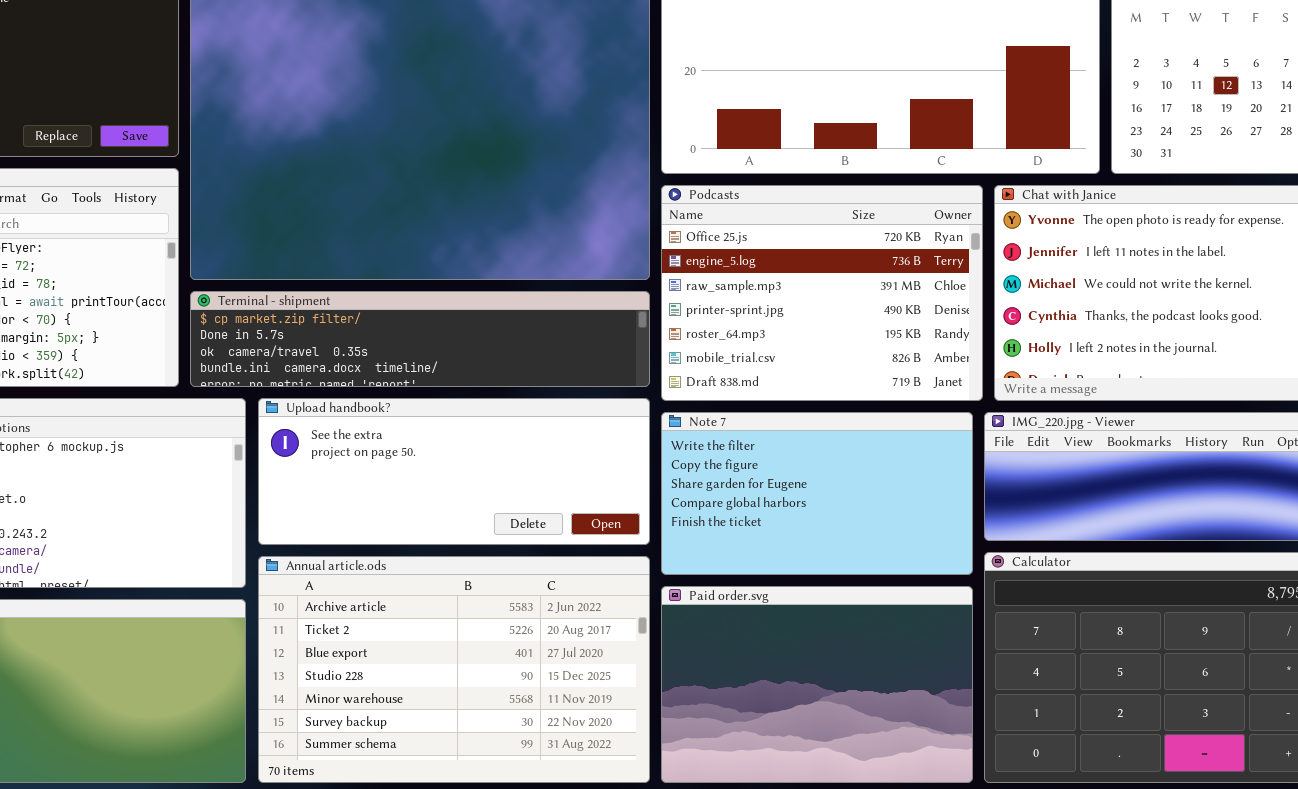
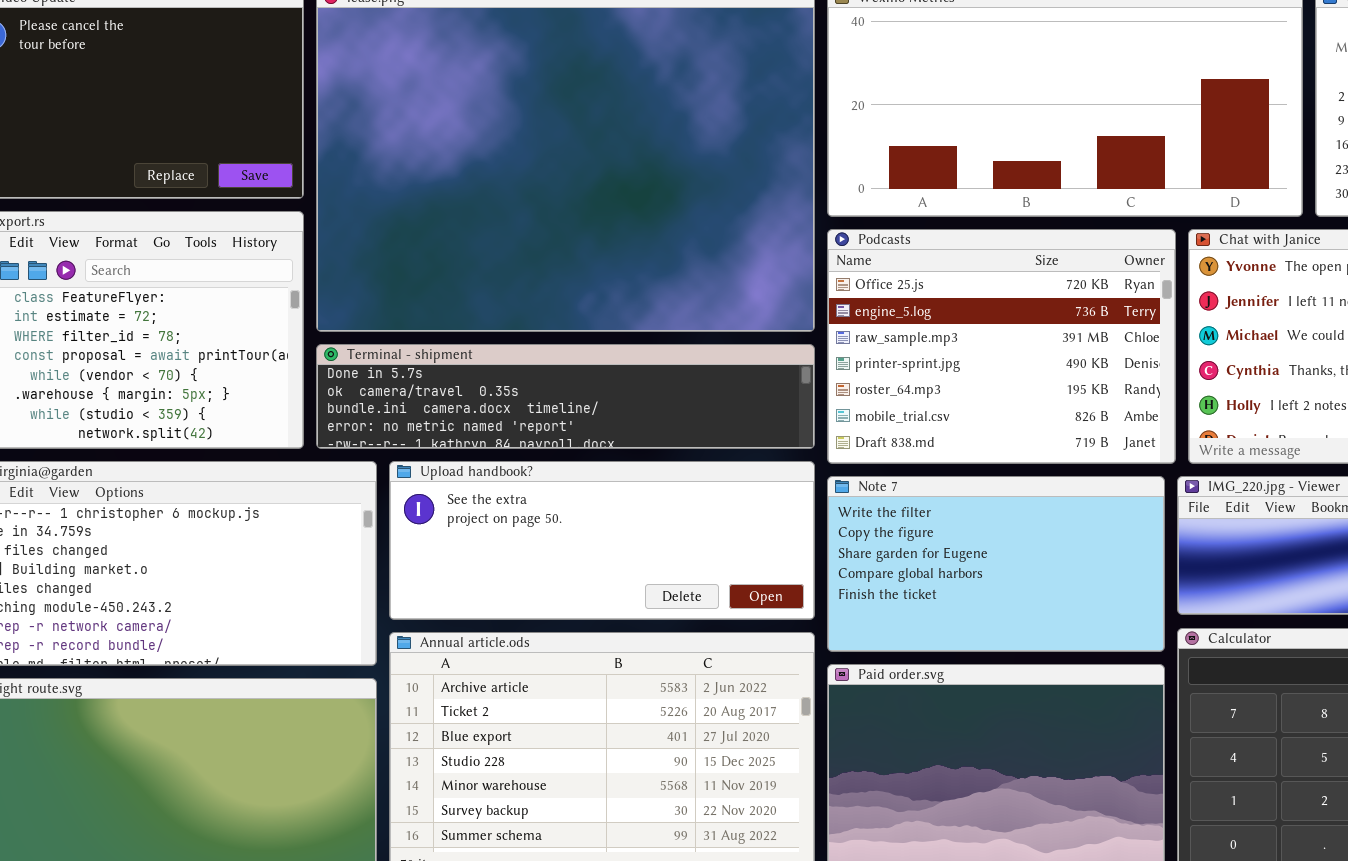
Terminal - shipment: [190,291,650,387] -> [316,344,815,449], scrolled down 1 row

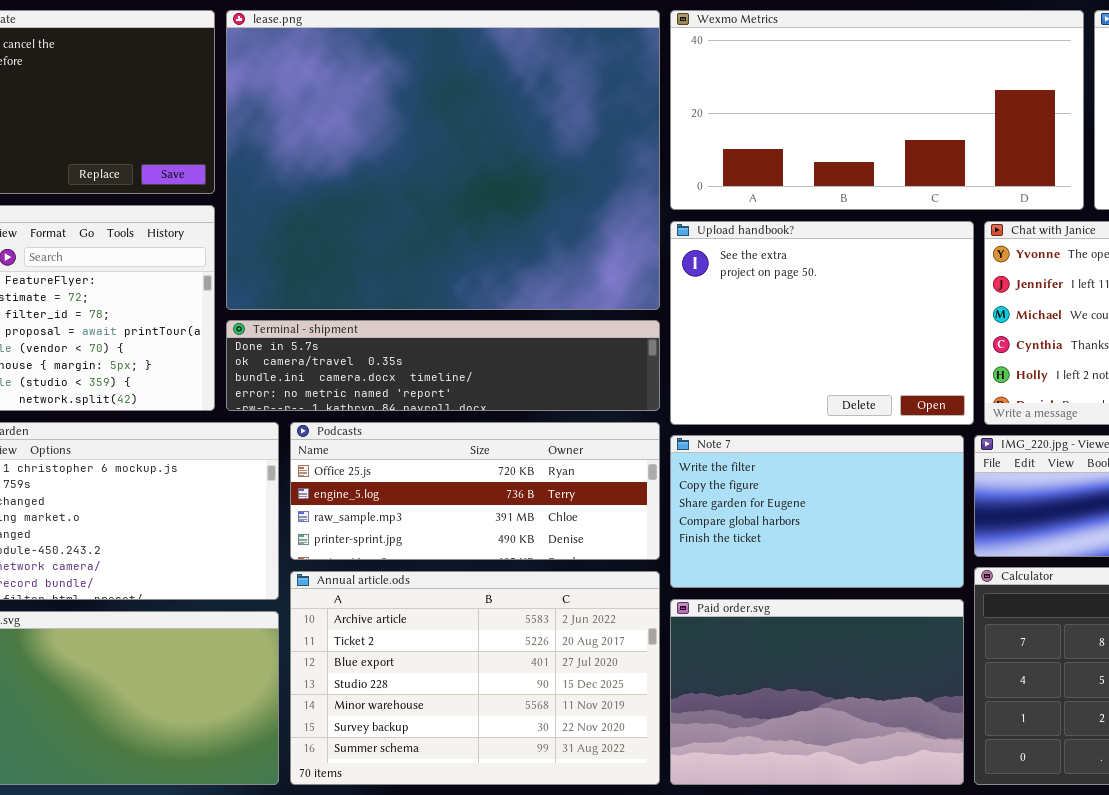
Podcasts: [827,229,1176,464] -> [290,422,660,560], moved, resized
Upload handbook?: [389,461,815,620] -> [670,221,974,425], moved, resized

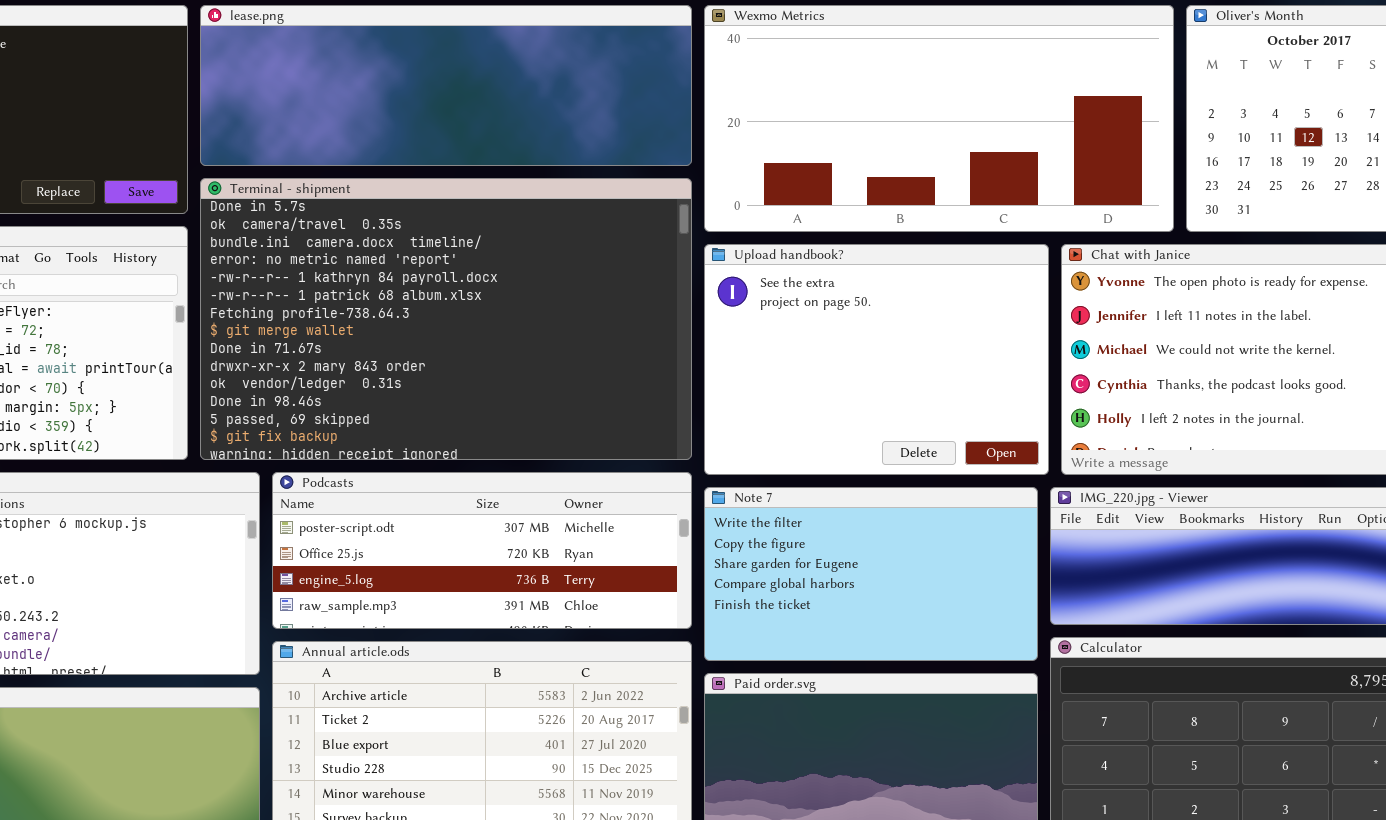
lease.png: [226,10,660,310] -> [200,5,692,166], resized
Terminal - shipment: [226,320,660,411] -> [200,178,692,460], resized
Podcasts: [290,422,660,560] -> [272,472,692,629], scrolled up 1 row

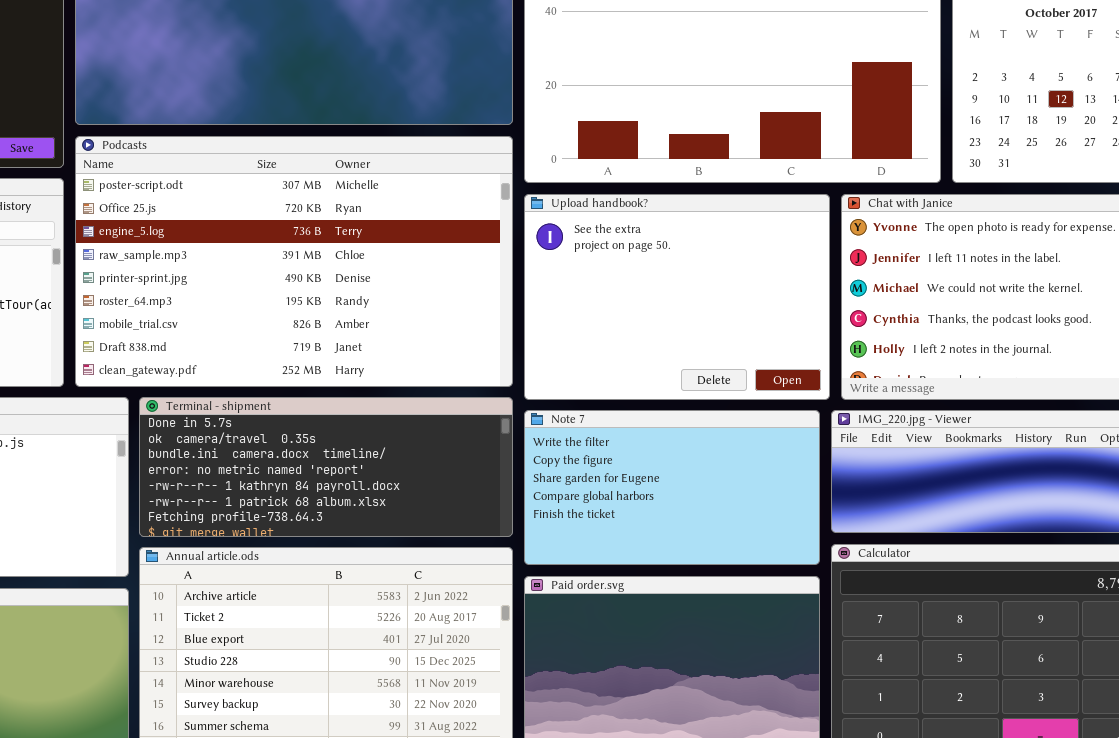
Terminal - shipment: [200,178,692,460] -> [139,397,513,537], moved, resized
Podcasts: [272,472,692,629] -> [75,136,513,387], moved, resized

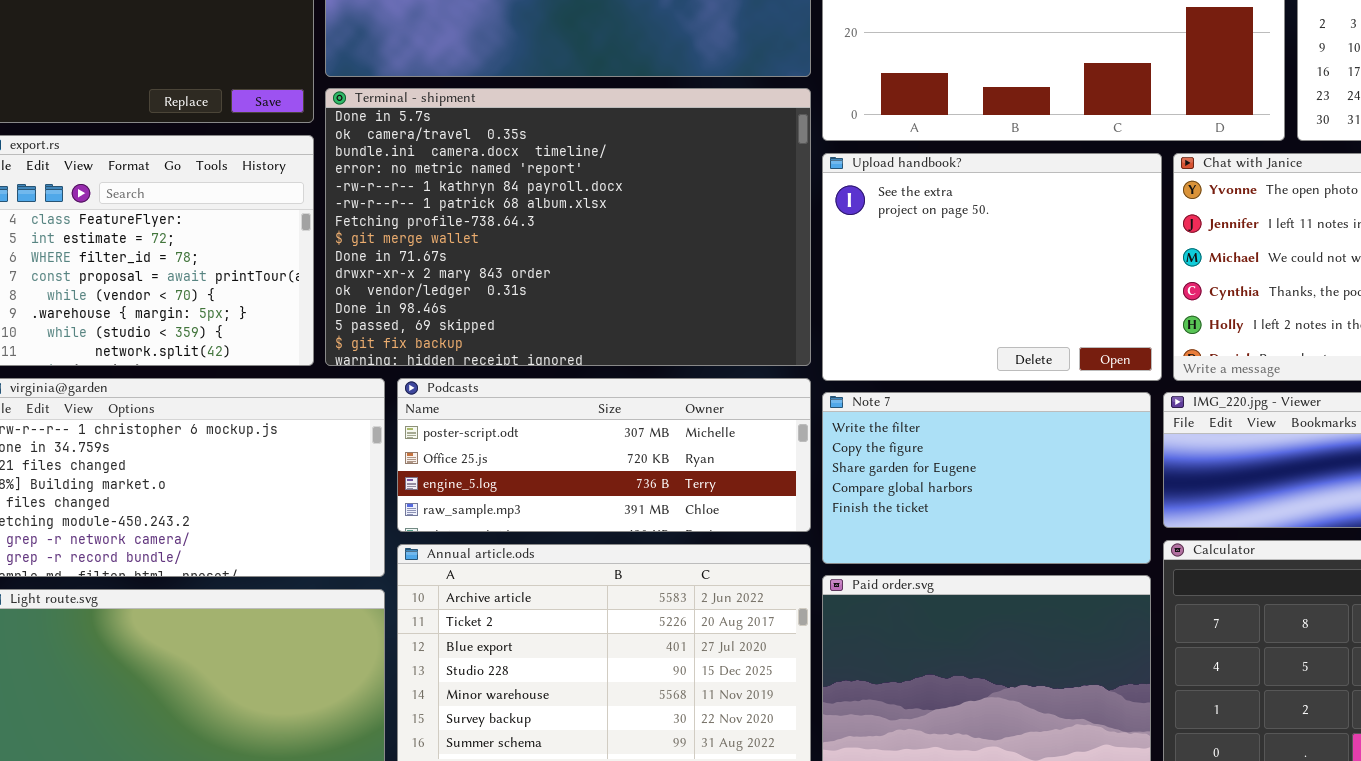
Podcasts: [75,136,513,387] -> [397,378,811,532], moved, resized
Terminal - shipment: [139,397,513,537] -> [325,88,811,366], moved, resized

